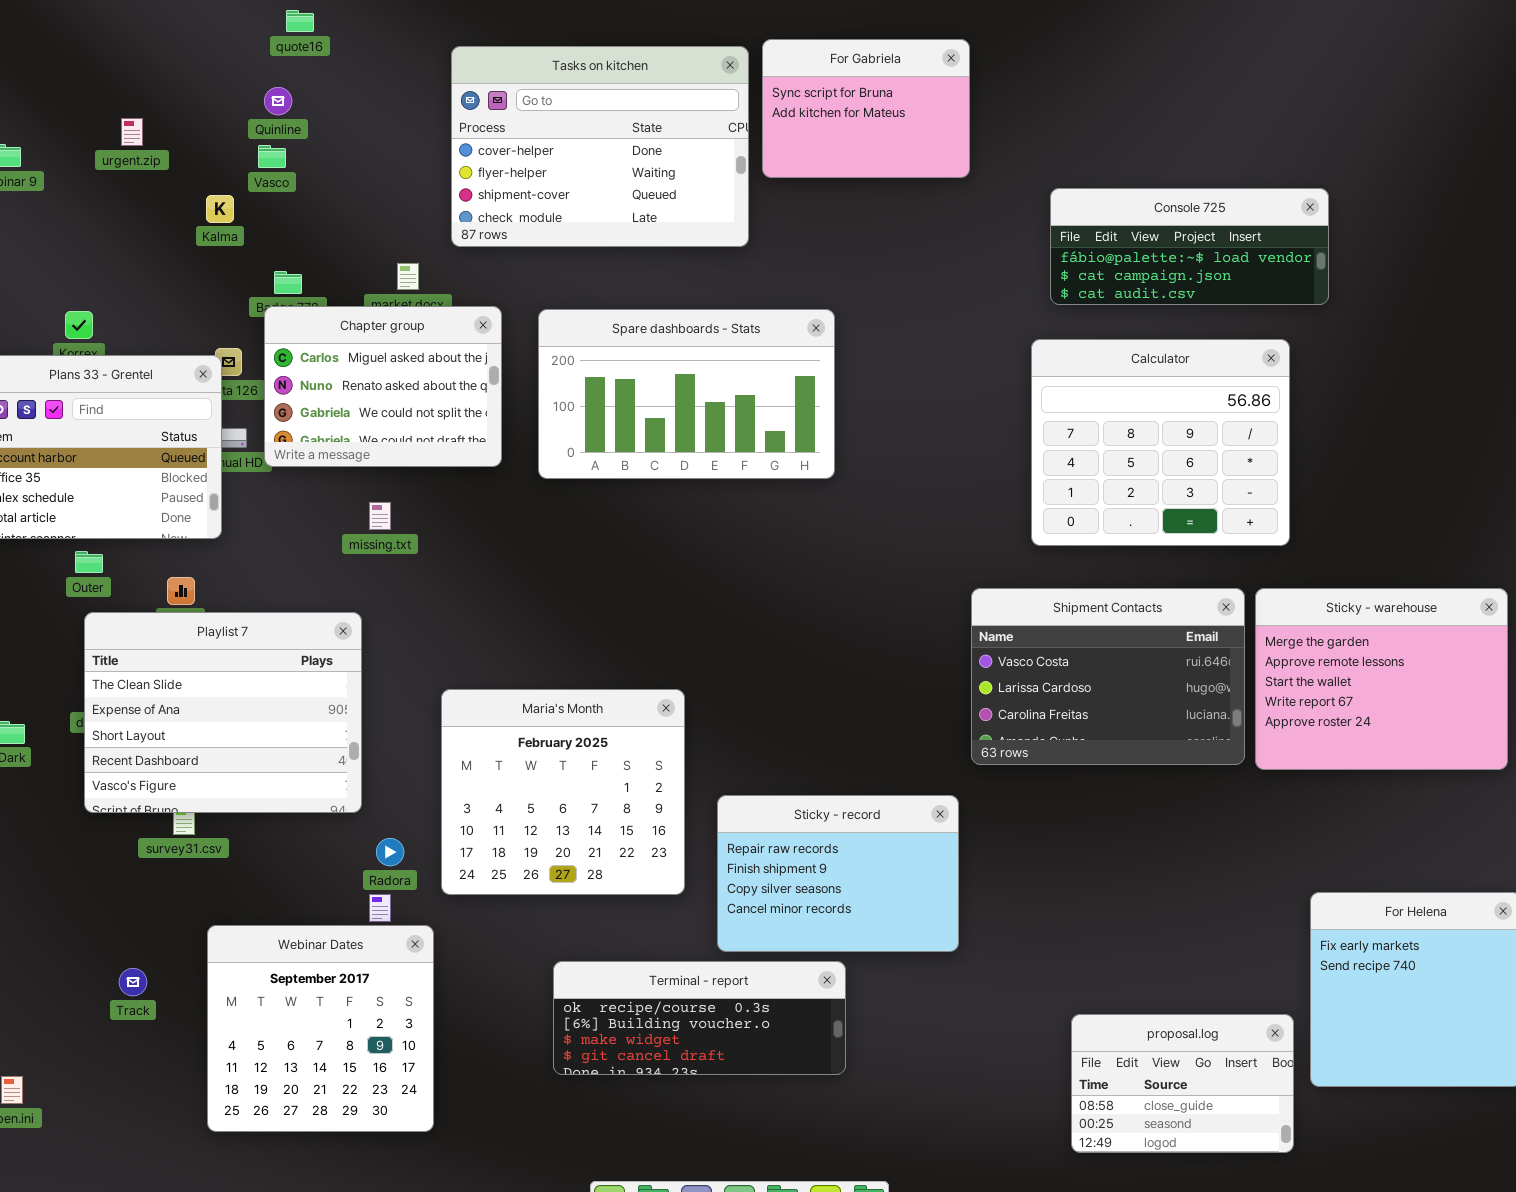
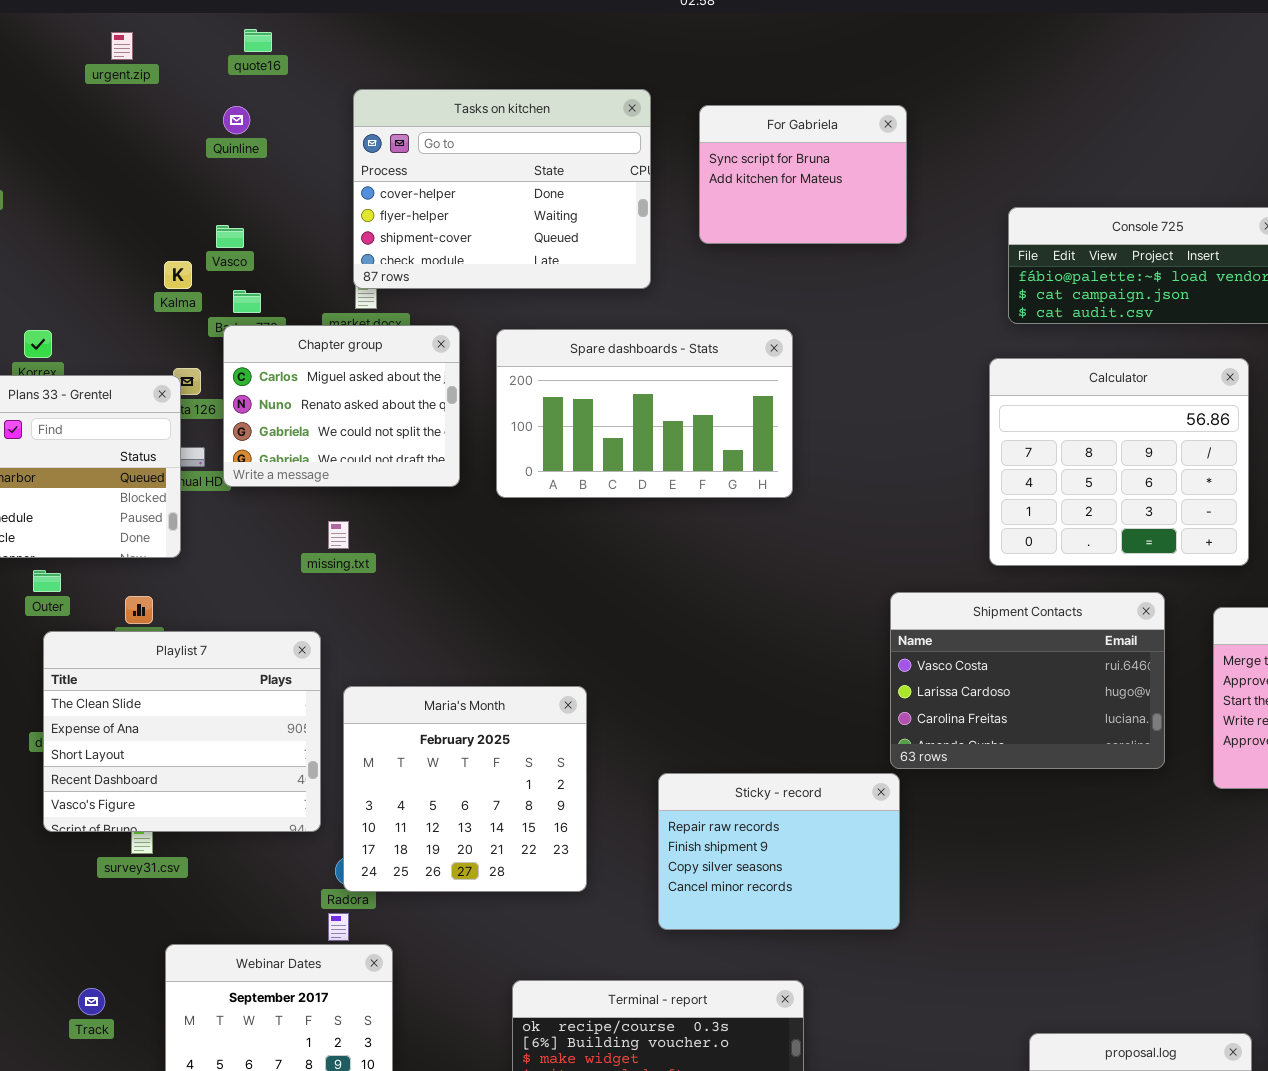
For Gabriela: [762,39,970,178] -> [699,105,907,244], moved
Tasks on kitchen: [451,46,749,247] -> [353,89,651,289], moved
urgent.zip: [121,118,143,146] -> [111,32,133,60], moved
Vasco: [258,145,286,168] -> [216,225,244,248], moved
Kalma: [206,195,234,223] -> [164,261,192,289], moved
Shipment Contacts: [971,588,1245,765] -> [890,592,1165,769], moved
Maria's Month: [441,689,685,895] -> [343,686,587,892], moved
Sticky - record: [717,795,959,952] -> [658,773,900,930], moved

